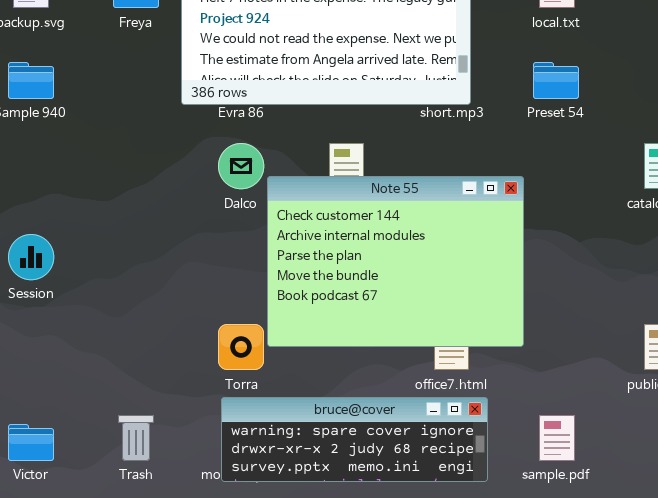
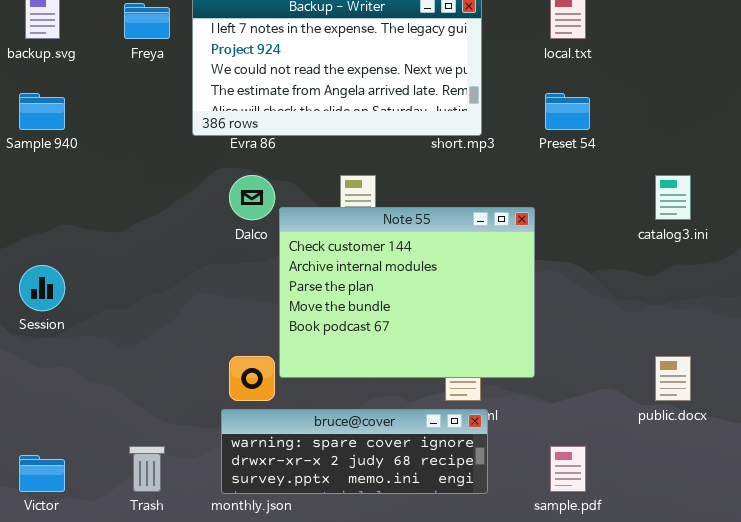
bruce@cover: [221,397,488,482] -> [221,409,488,494], moved

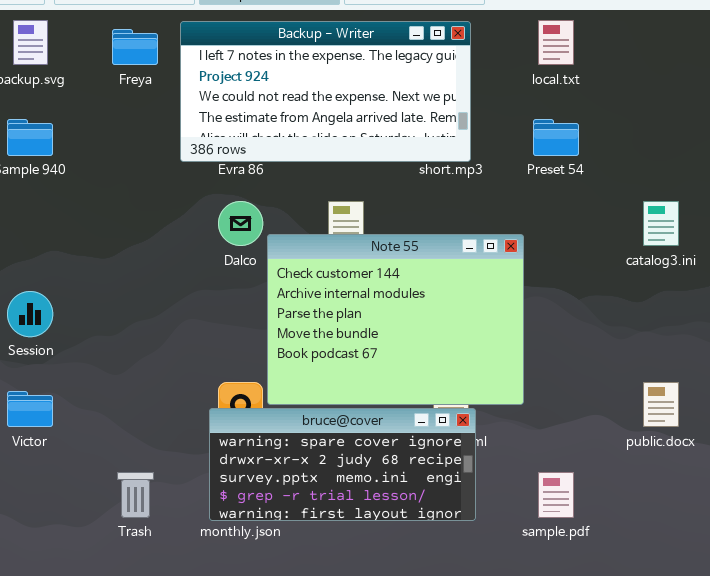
bruce@cover: [221,409,488,494] -> [209,408,476,521], resized
Victor: [19,455,65,492] -> [7,391,53,427], moved

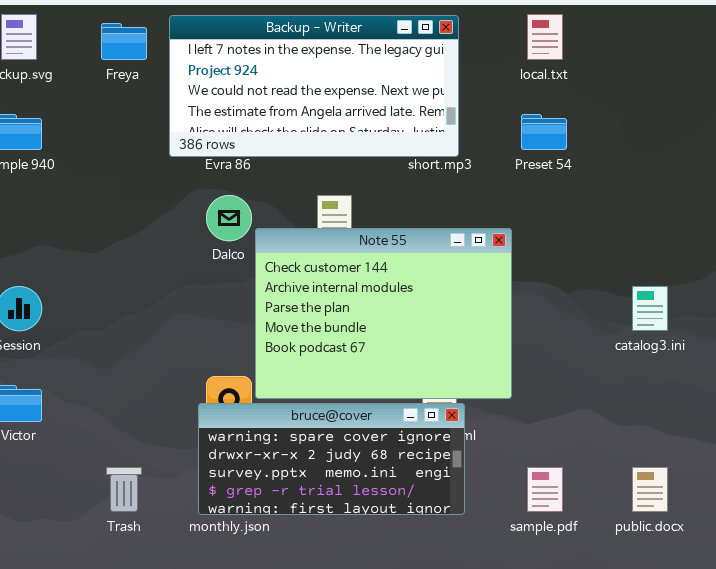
catalog3.ini: [643,201,679,246] -> [632,286,668,331], moved
public.docx: [643,382,679,427] -> [632,467,668,512], moved

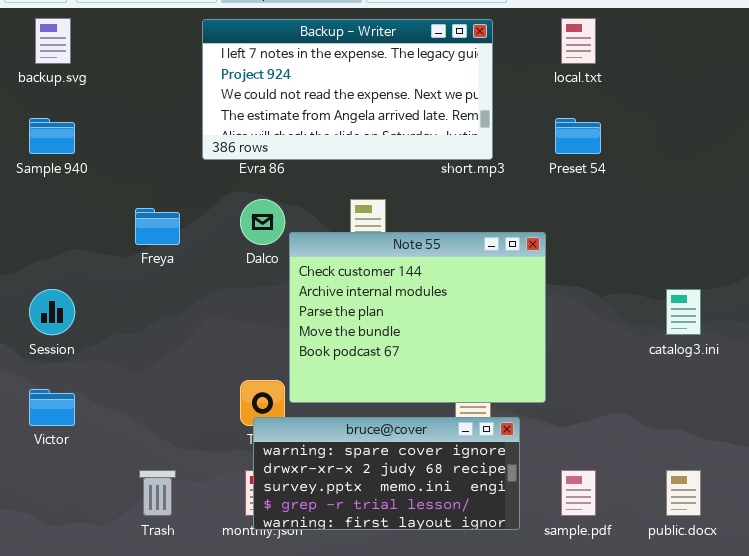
Freya: [101,23,147,60] -> [135,208,180,245], moved
bruce@cover: [198,403,465,515] -> [253,417,520,530], moved

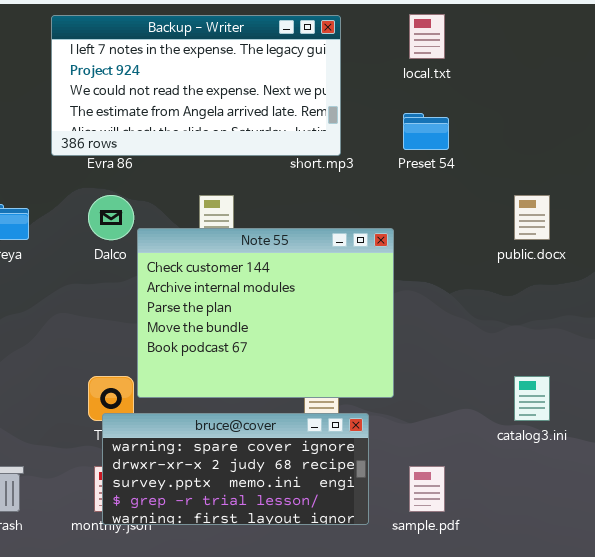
catalog3.ini: [666,289,701,335] -> [514,376,550,421], moved
public.docx: [666,470,701,516] -> [514,195,550,240], moved

